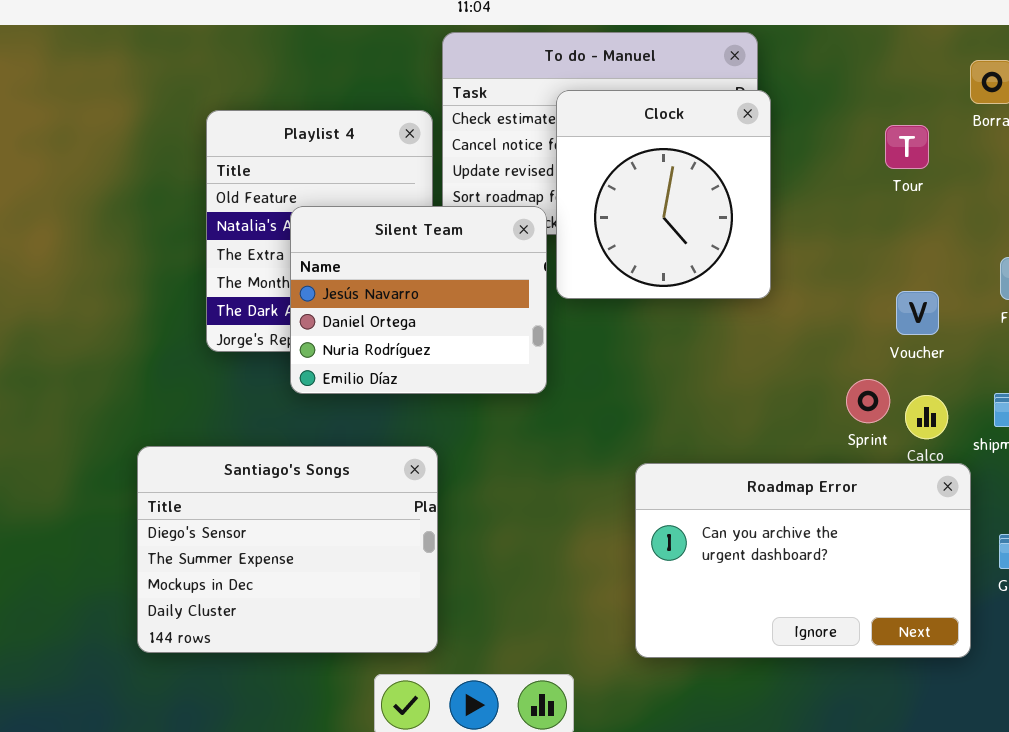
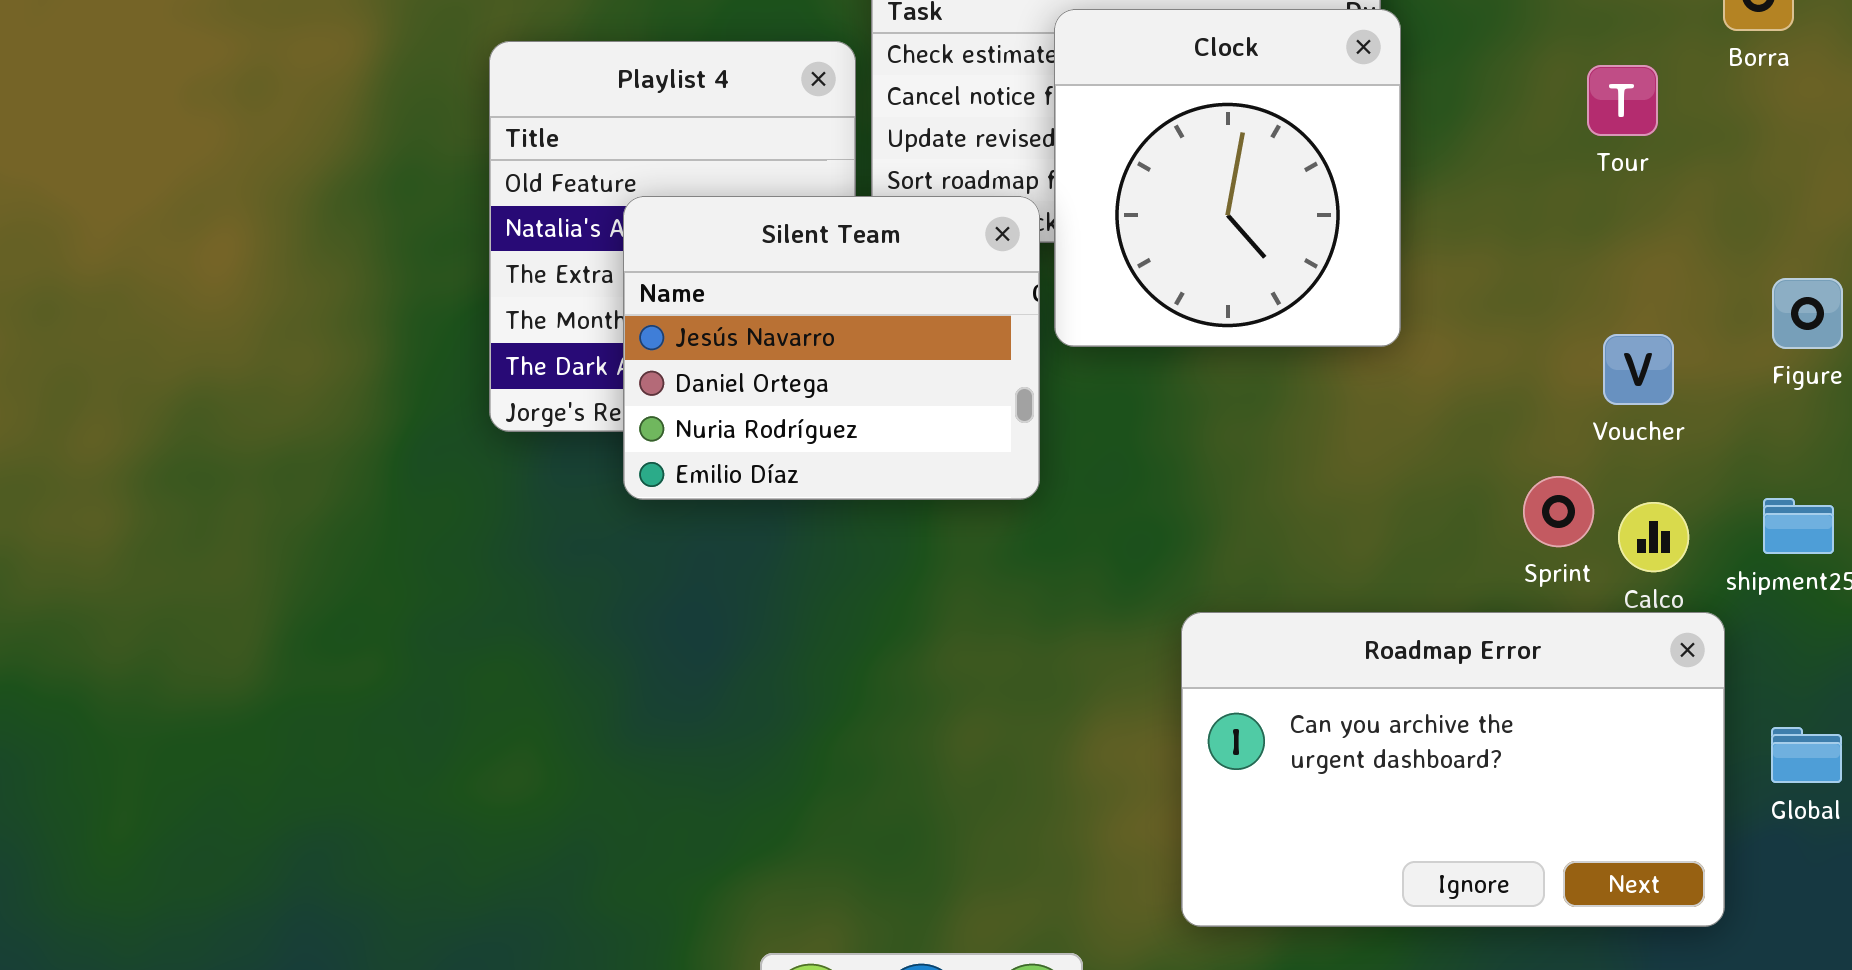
Santiago's Songs: [137,446,438,653] -> none, closed

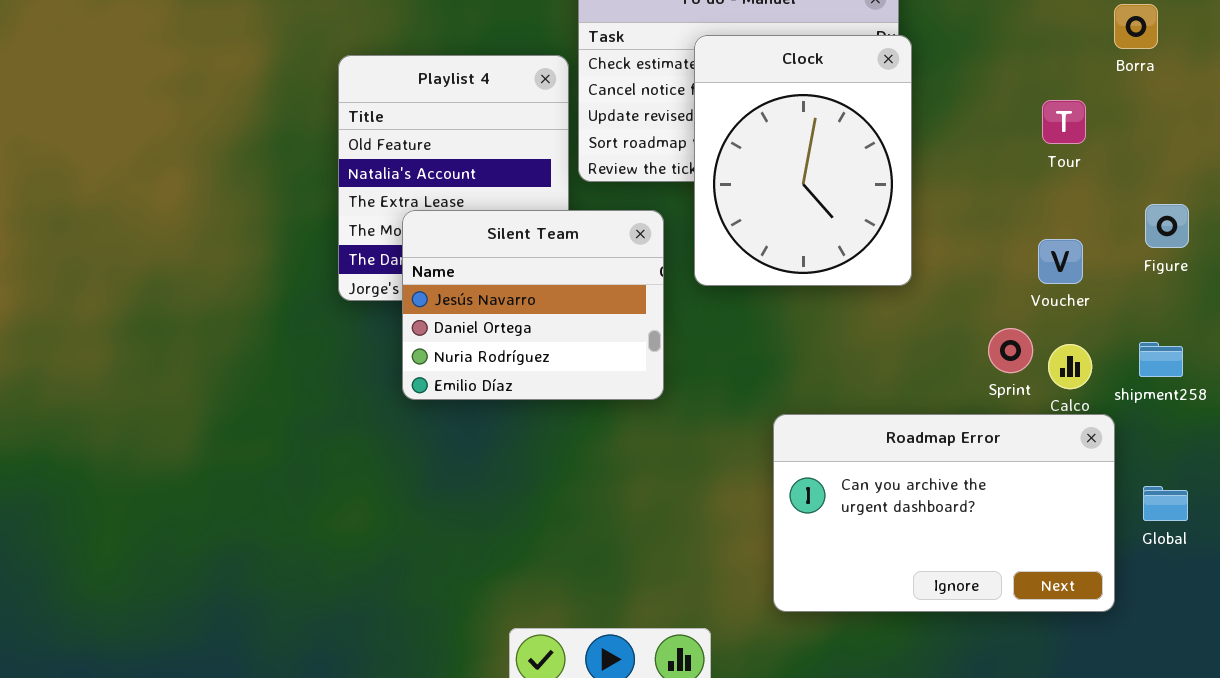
Clock: [1054,9,1401,347] -> [694,35,912,286], resized
Tour: [1587,65,1658,136] -> [1042,100,1086,144], moved
Silent Team: [623,196,1040,500] -> [402,210,664,400], moved

